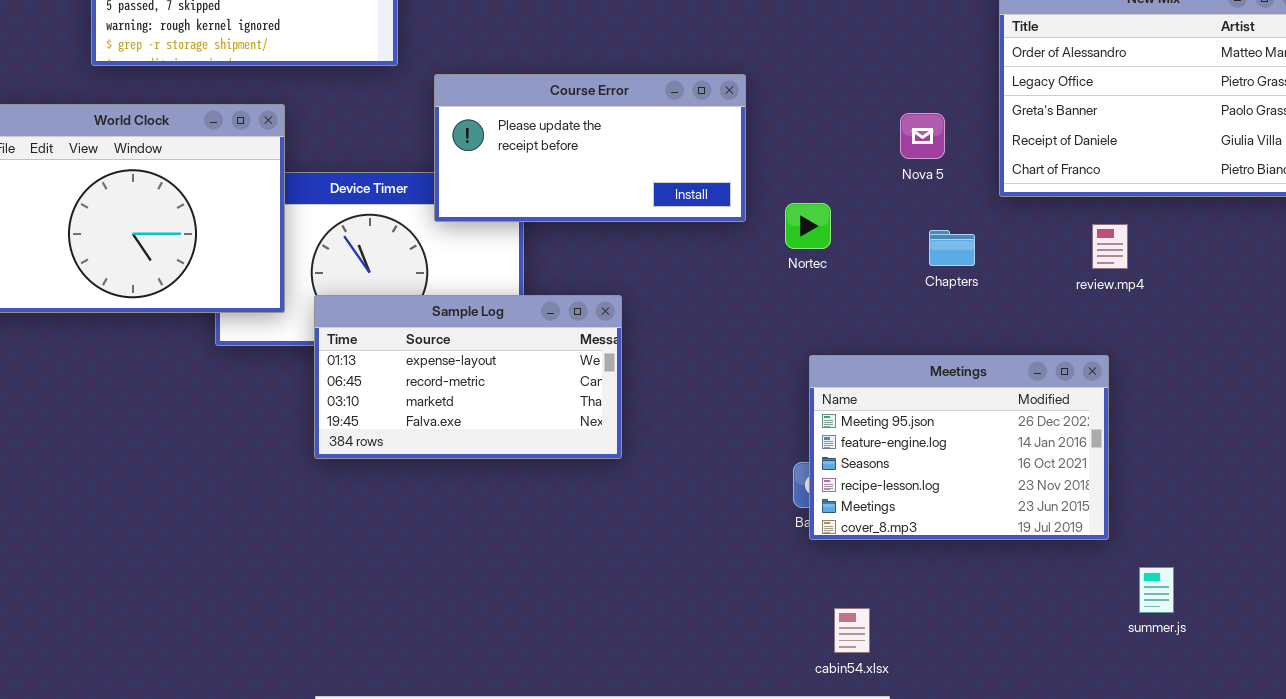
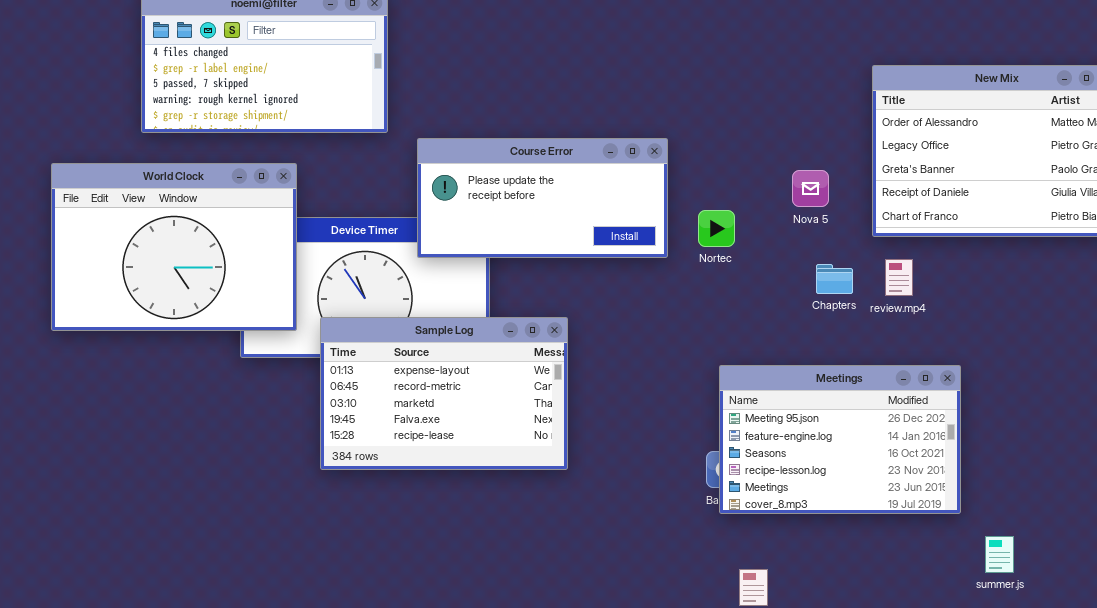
Nortec: [785,203,831,249] -> [698,210,735,247], moved
review.mp4: [1092,224,1128,269] -> [885,259,913,296], moved
Sample Log: [314,295,622,459] -> [320,317,568,470], resized

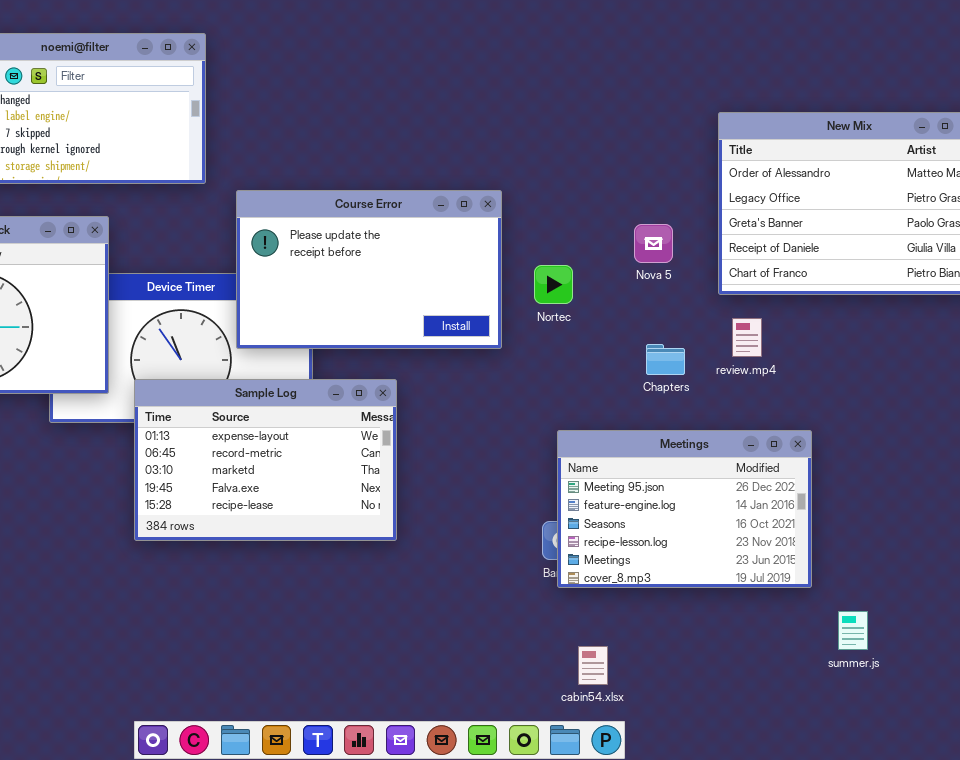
Course Error: [417,138,668,258] -> [236,190,502,349], resized
Chapters: [816,264,853,294] -> [646,344,685,375], moved

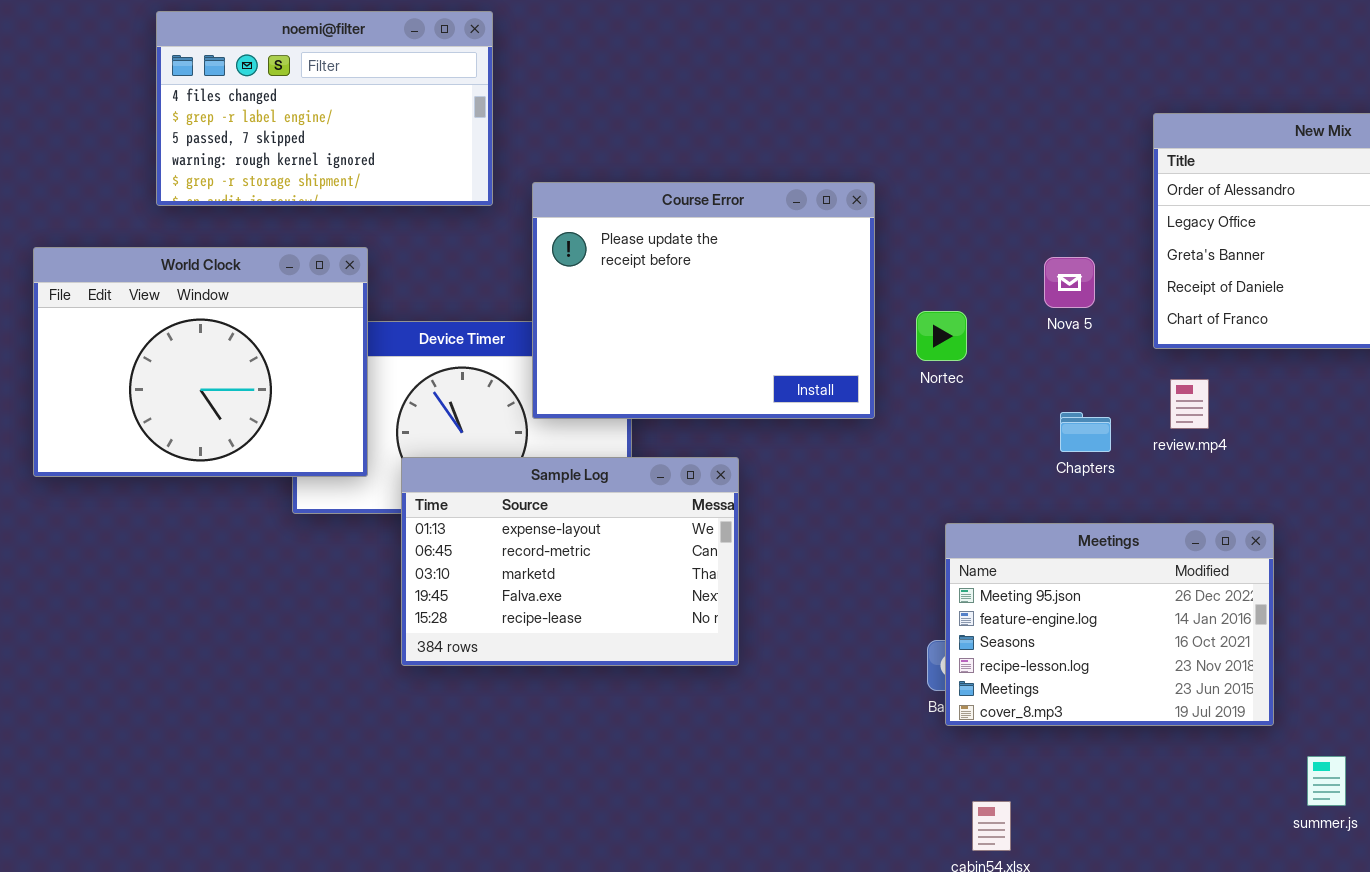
Course Error: [236,190,502,349] -> [532,182,875,419], resized

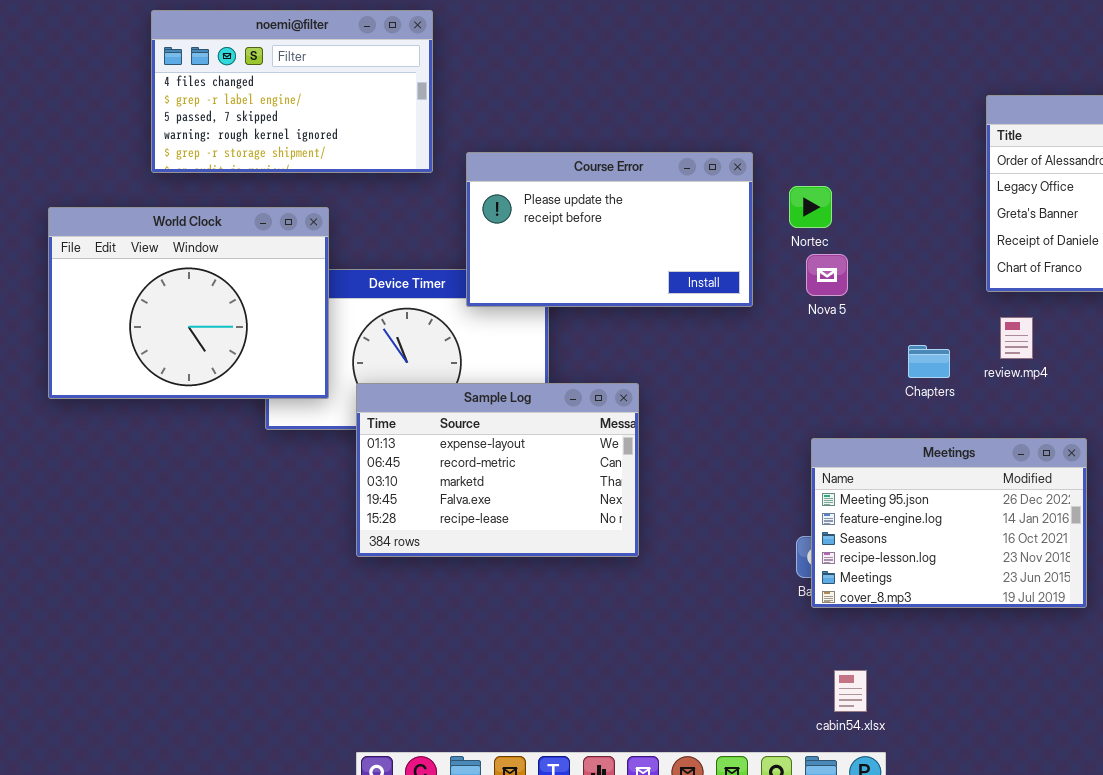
Course Error: [532,182,875,419] -> [466,152,753,307], resized
Nova 5: [1044,257,1095,308] -> [806,254,848,296], moved
Nortec: [916,311,967,361] -> [789,186,832,228], moved

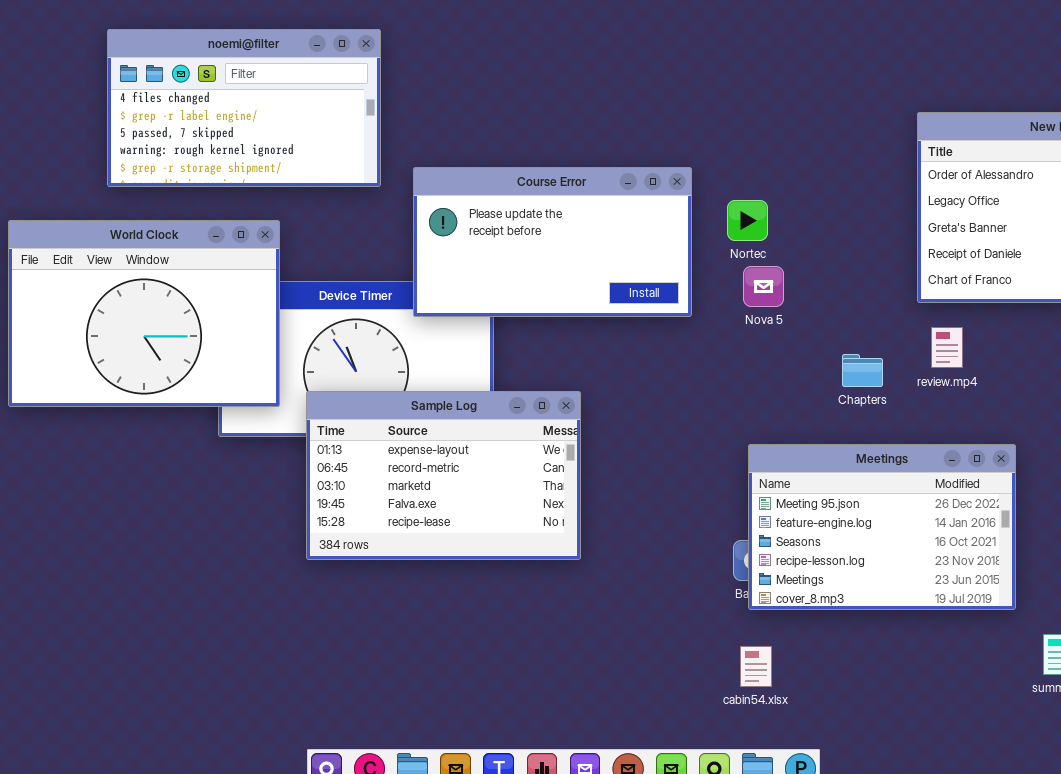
cabin54.xlsx: [834,670,867,712] -> [740,646,772,687], moved

